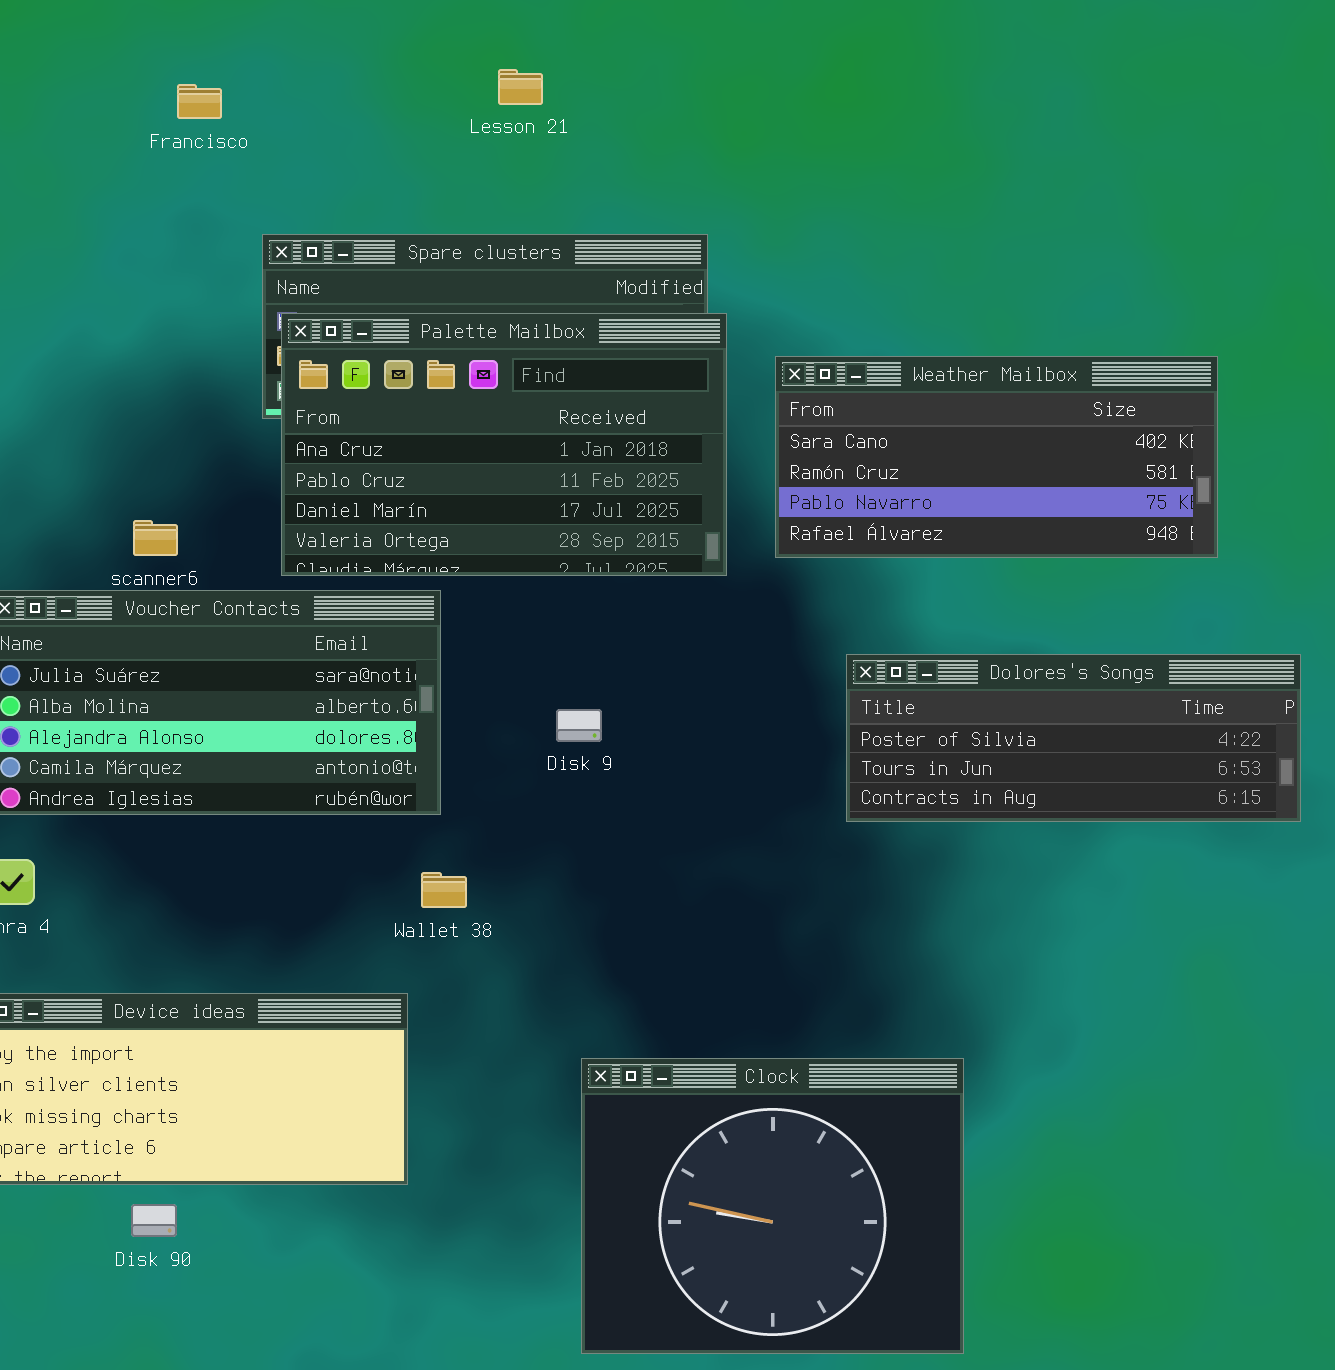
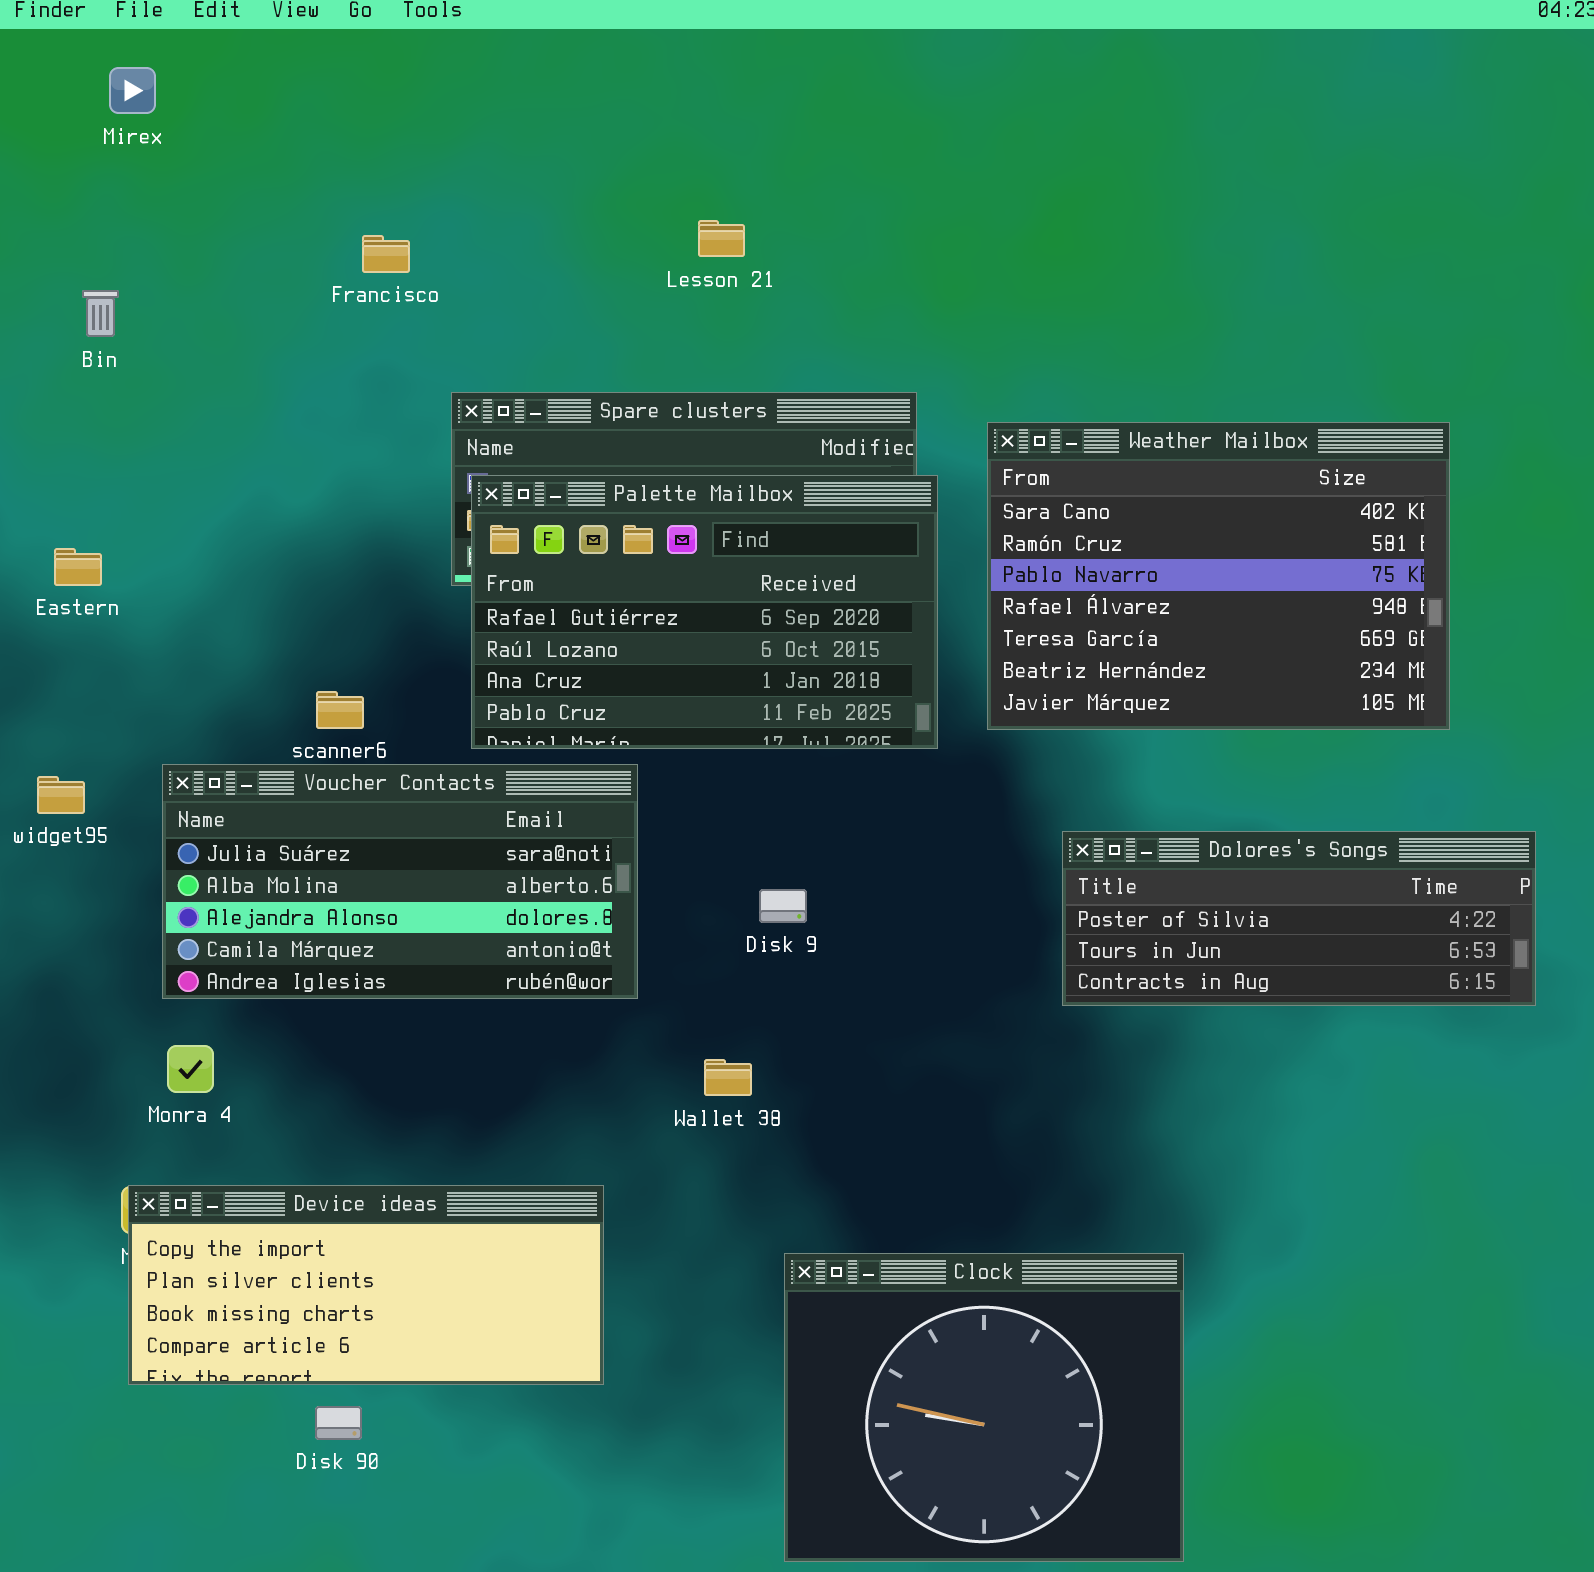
Palette Mailbox: [281,313,727,576] -> [471,475,938,749], scrolled up 2 rows
Weather Mailbox: [775,356,1218,558] -> [987,422,1450,730], resized
Wallet 38: [421,872,467,908] -> [704,1059,752,1096], moved

